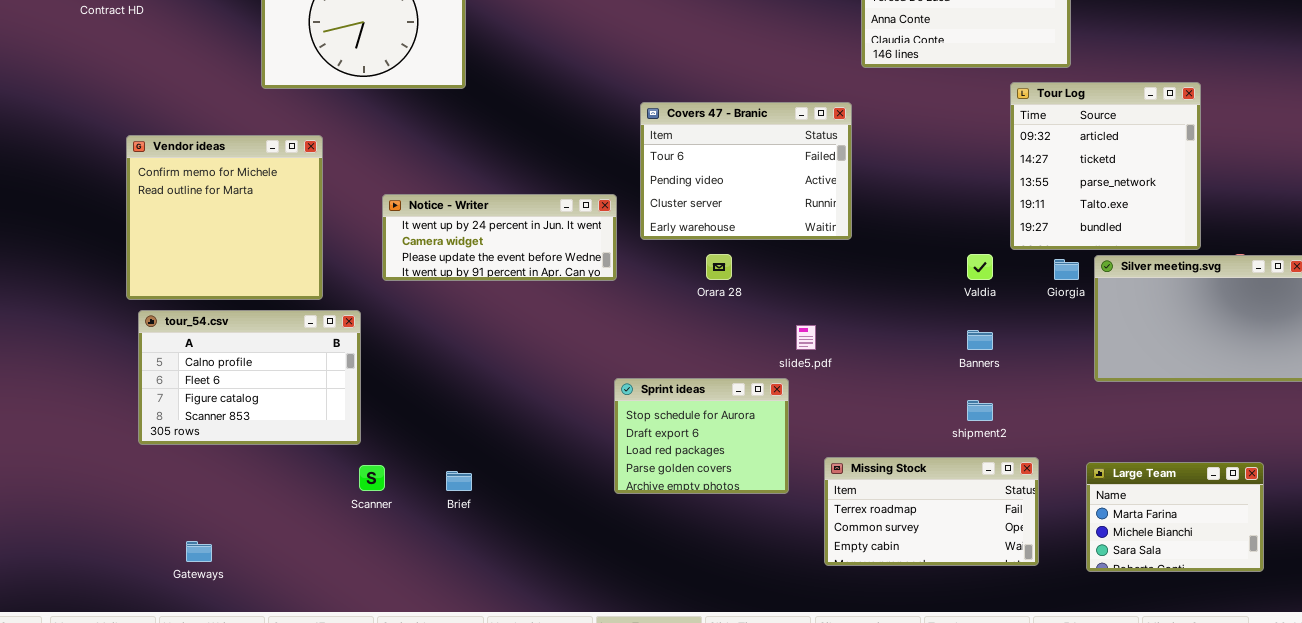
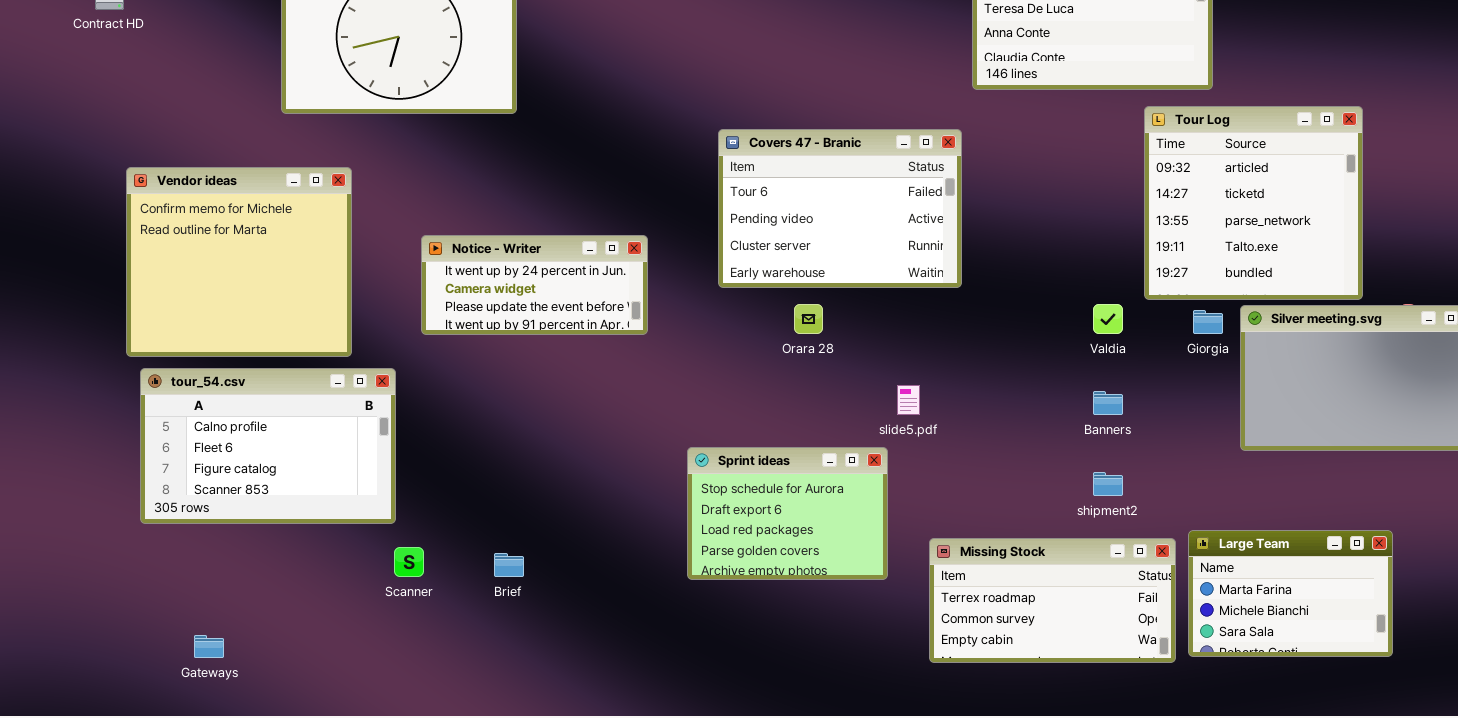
Notice - Writer: [382,194,617,281] -> [421,235,648,335], resized
Large Team: [1086,462,1264,572] -> [1188,530,1393,657], moved

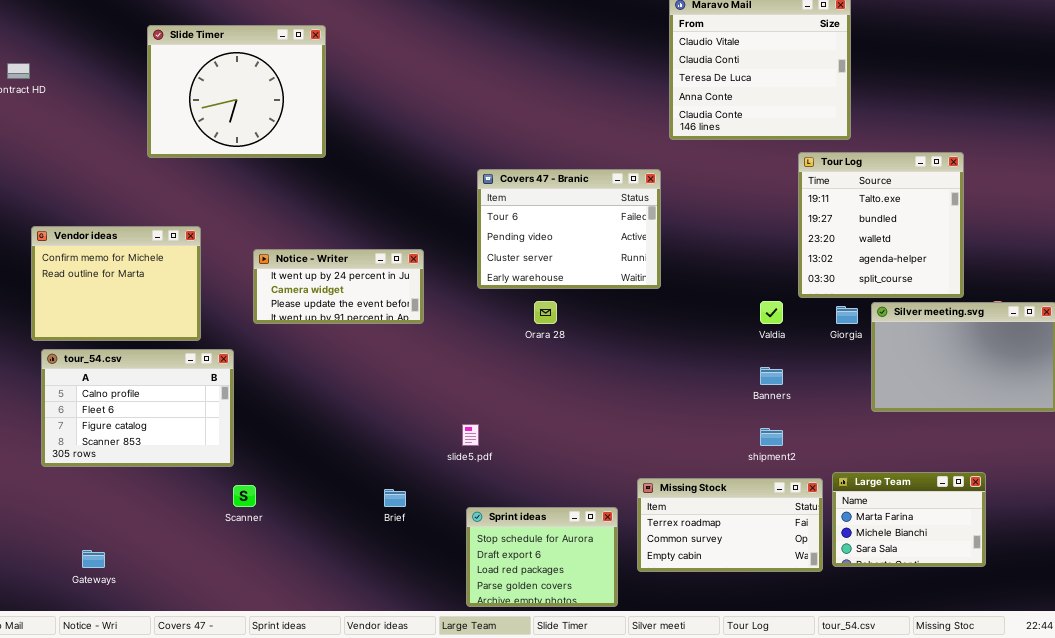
Tour Log: [1144,106,1363,300] -> [798,152,964,298], scrolled down 3 rows
Vendor ideas: [126,167,352,357] -> [31,226,201,341], resized
slide5.pdf: [897,385,920,415] -> [462,424,479,446], moved
Sprint ideas: [687,447,888,580] -> [466,507,618,607], moved
Brief: [494,553,524,577] -> [384,489,406,507], moved

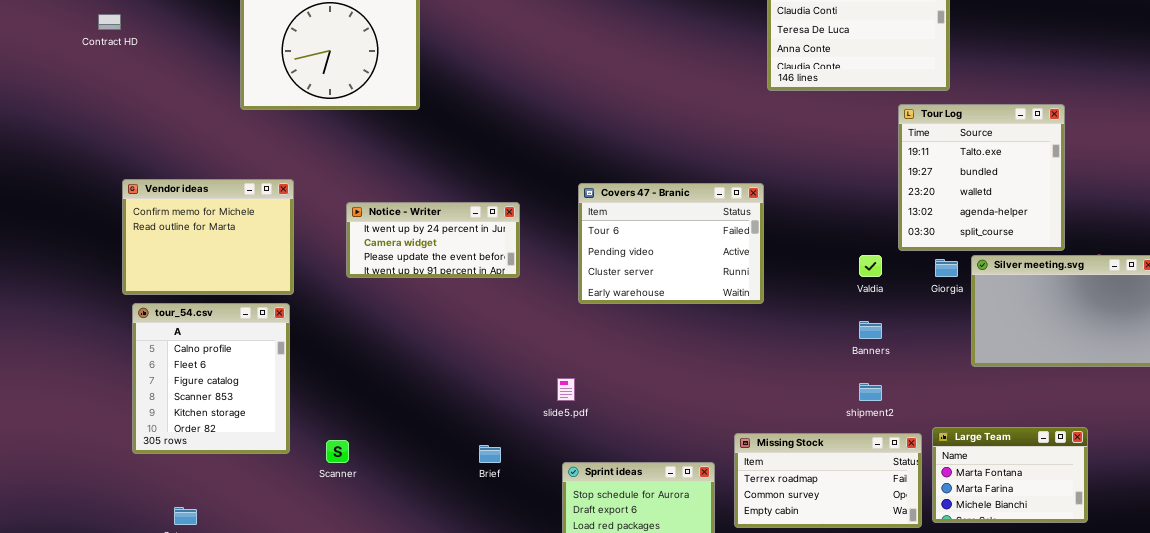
Covers 47 - Branic: [477,169,661,289] -> [578,183,764,304], moved
tour_54.csv: [41,349,234,467] -> [132,303,290,454], resized
Large Team: [832,472,986,567] -> [932,427,1088,523], scrolled up 1 row

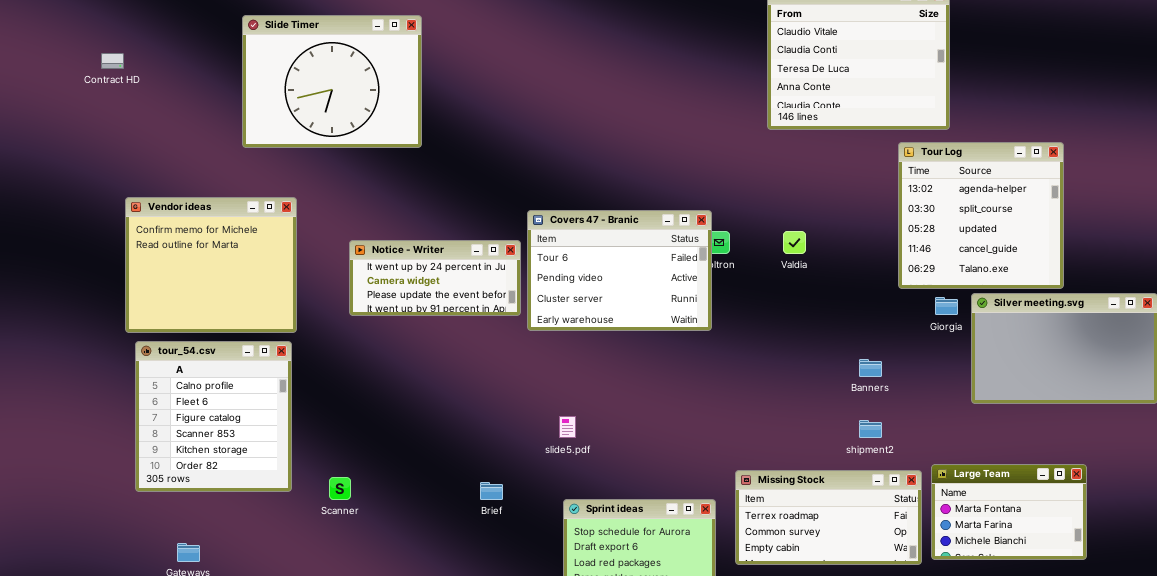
Tour Log: [898,104,1065,251] -> [898,142,1064,289], scrolled down 3 rows
Vendor ideas: [122,179,294,295] -> [125,197,297,333], resized
Covers 47 - Branic: [578,183,764,304] -> [527,210,712,331], moved
Valdia: [859,255,882,277] -> [783,231,806,254], moved

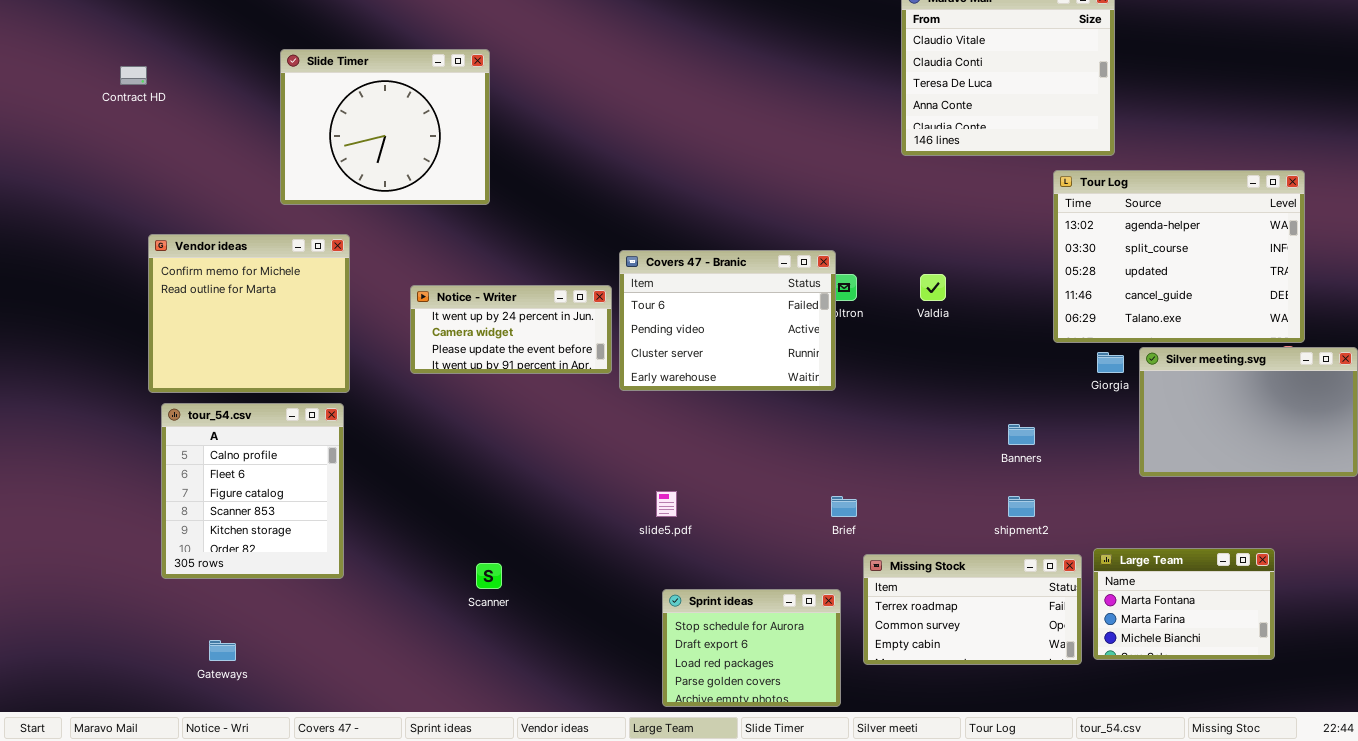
Slide Timer: [242,15,422,148] -> [280,49,490,205], moved
Tour Log: [898,142,1064,289] -> [1053,170,1305,343], resized
Scanner: [329,477,351,500] -> [476,563,502,589], moved
Brief: [480,482,503,500] -> [831,496,857,517], moved

